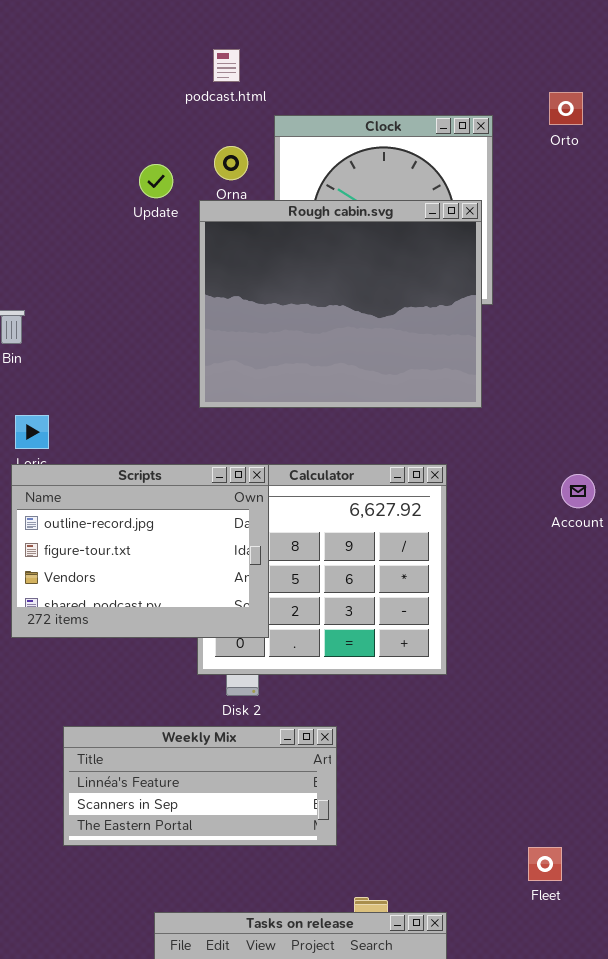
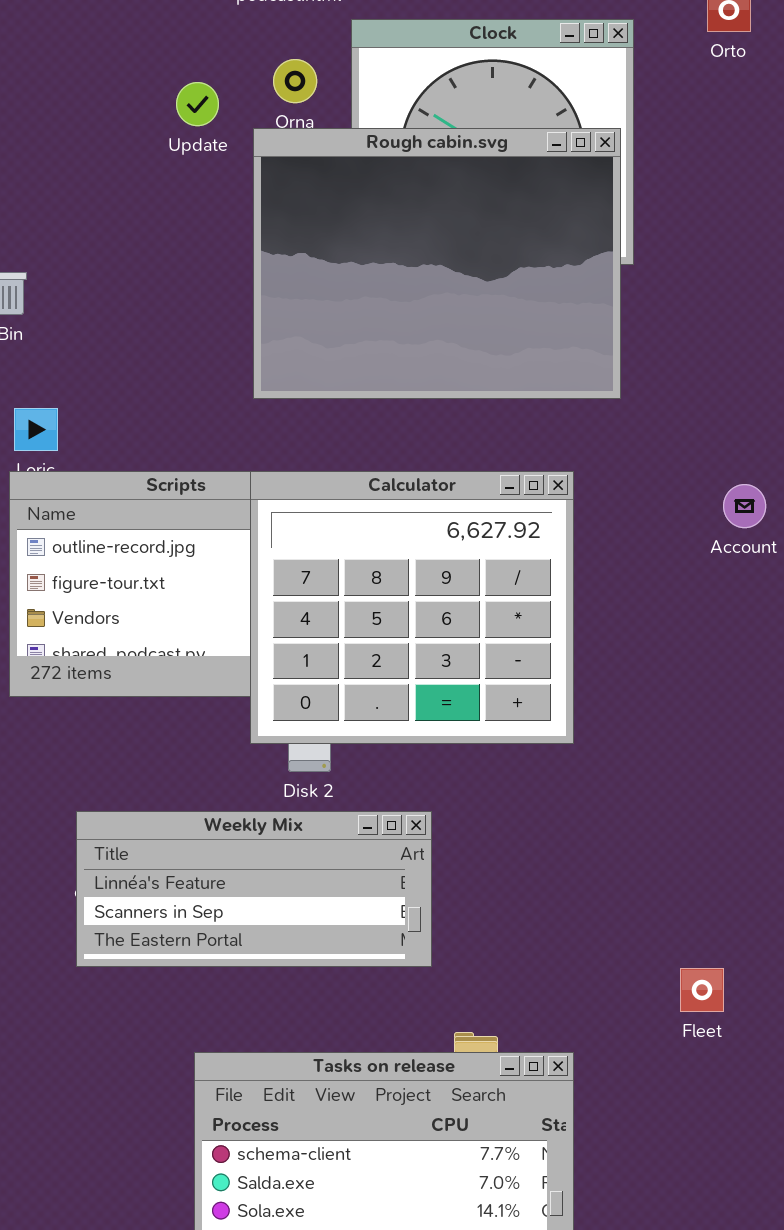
Calculator: [197,464,447,675] -> [250,471,574,744], raised

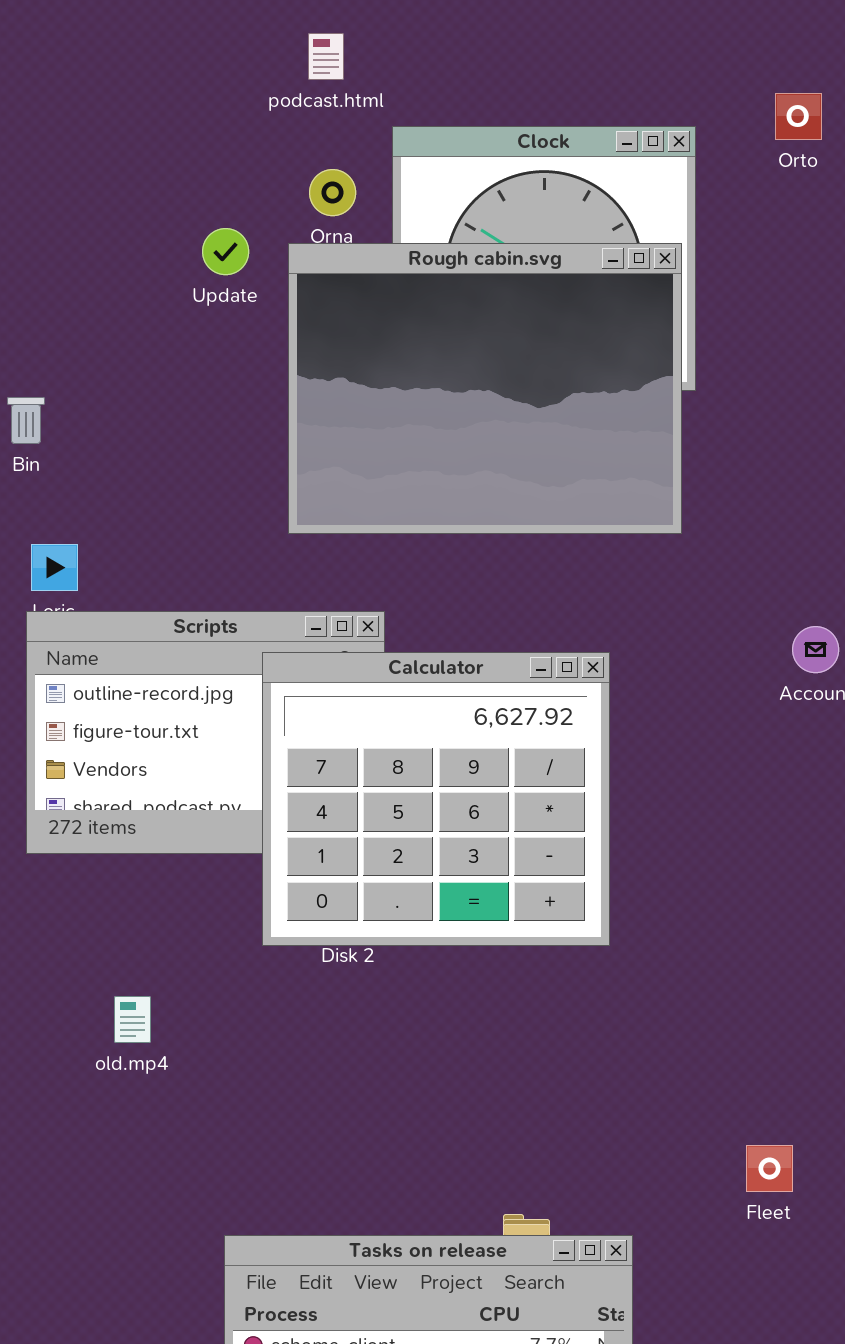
Update: [176,82,219,126] -> [202,228,249,275], moved
Calculator: [250,471,574,744] -> [262,652,610,946], moved
Weekly Mix: [76,811,432,967] -> none, closed

